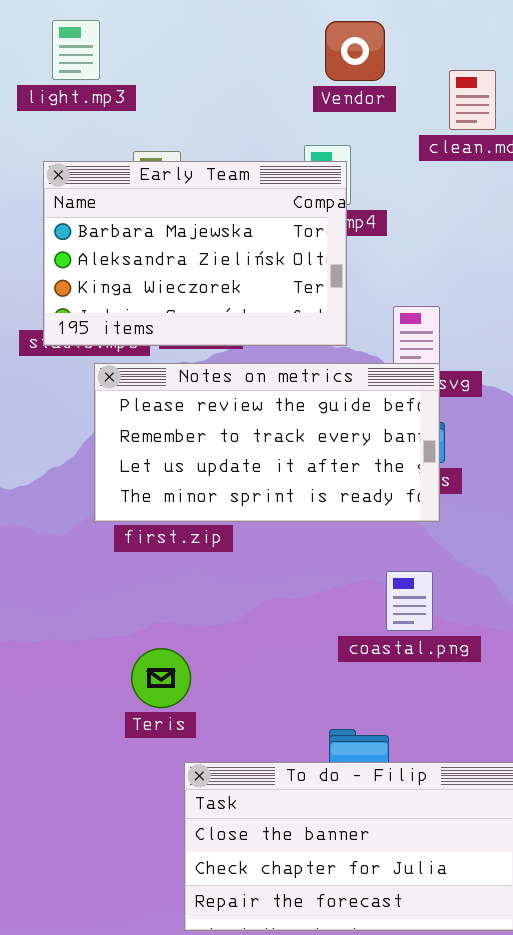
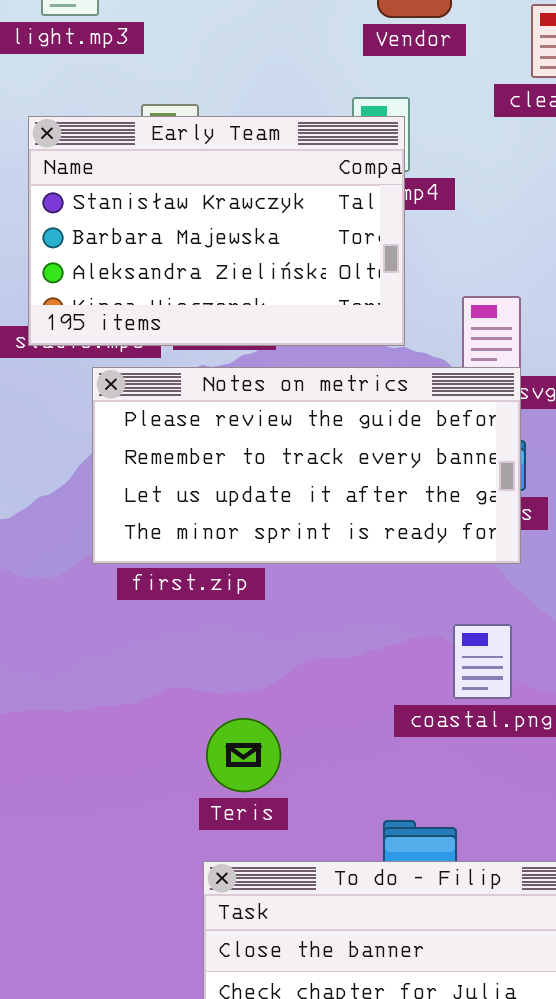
Early Team: [43,161,347,346] -> [28,116,405,346], scrolled up 1 row
Teris: [131,648,191,708] -> [206,718,281,792], moved

